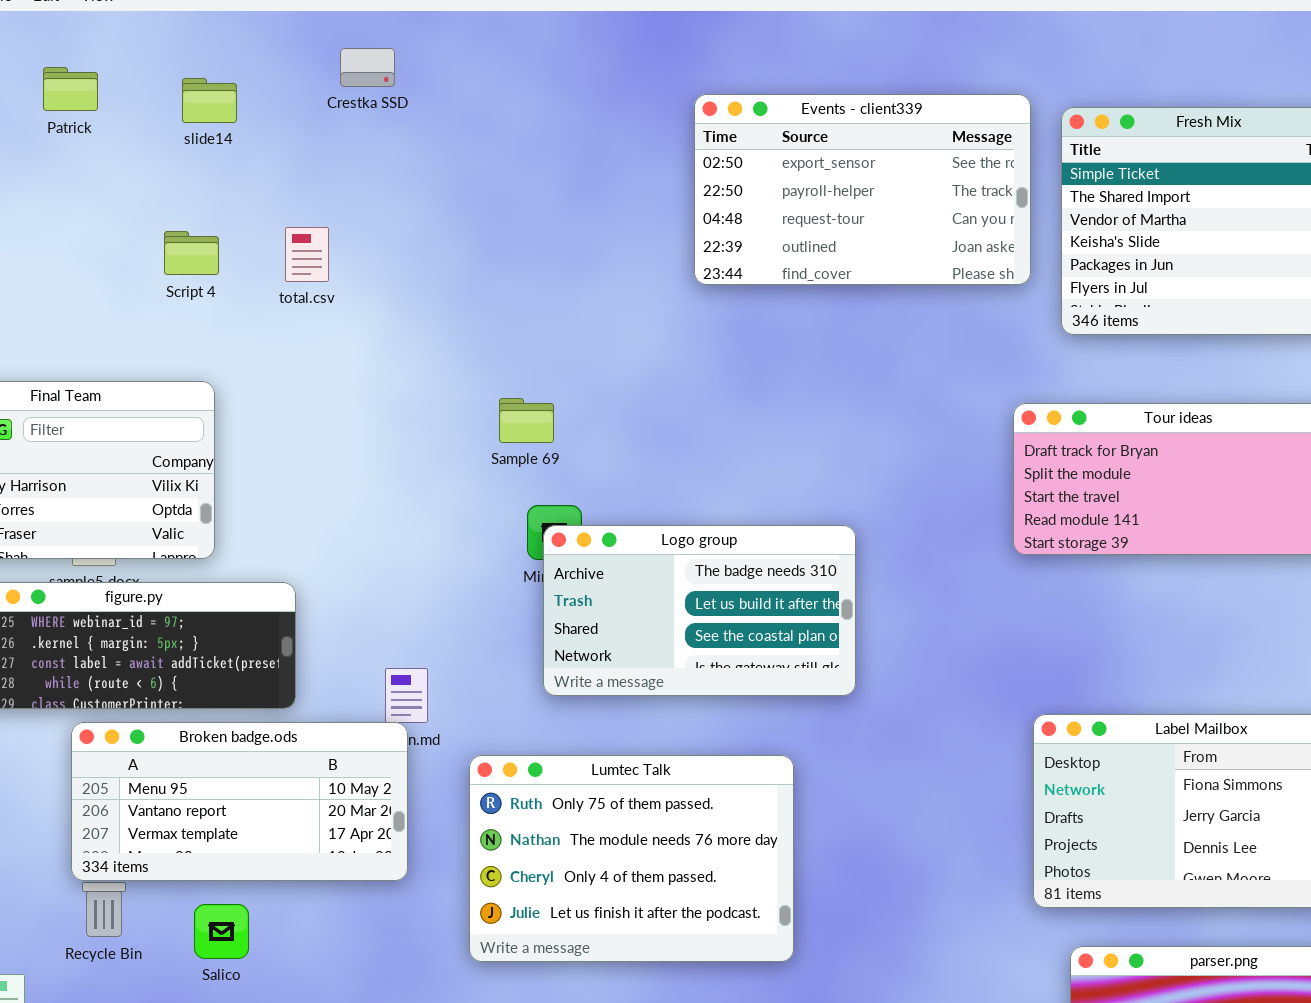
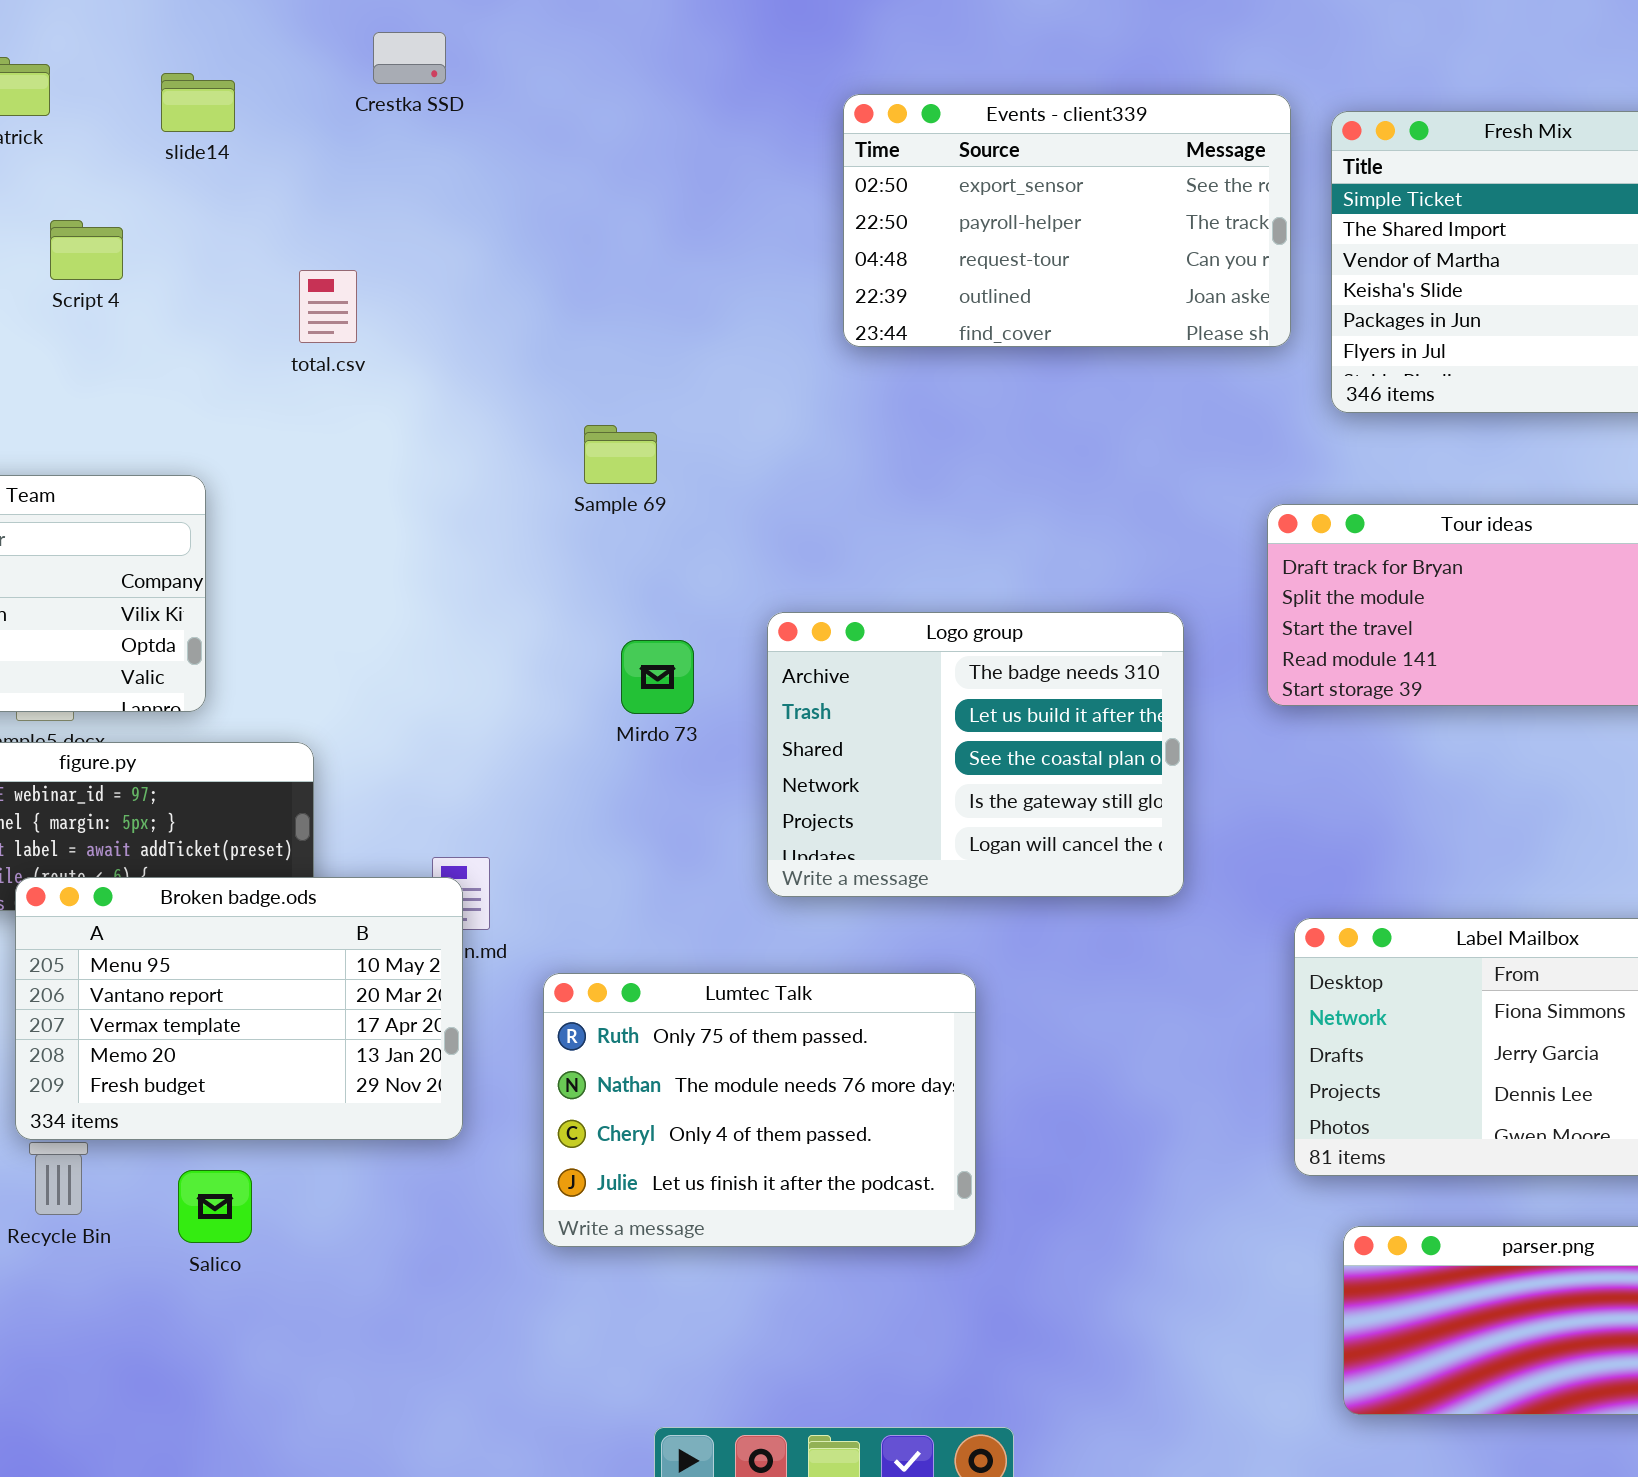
Script 4: [164,231,219,275] -> [50,220,123,280], moved
Sample 69: [499,398,554,443] -> [584,425,657,484], moved
Logo group: [543,525,856,696] -> [767,612,1184,897], moved, resized
Broken badge.ods: [71,722,408,881] -> [15,877,463,1140], resized

